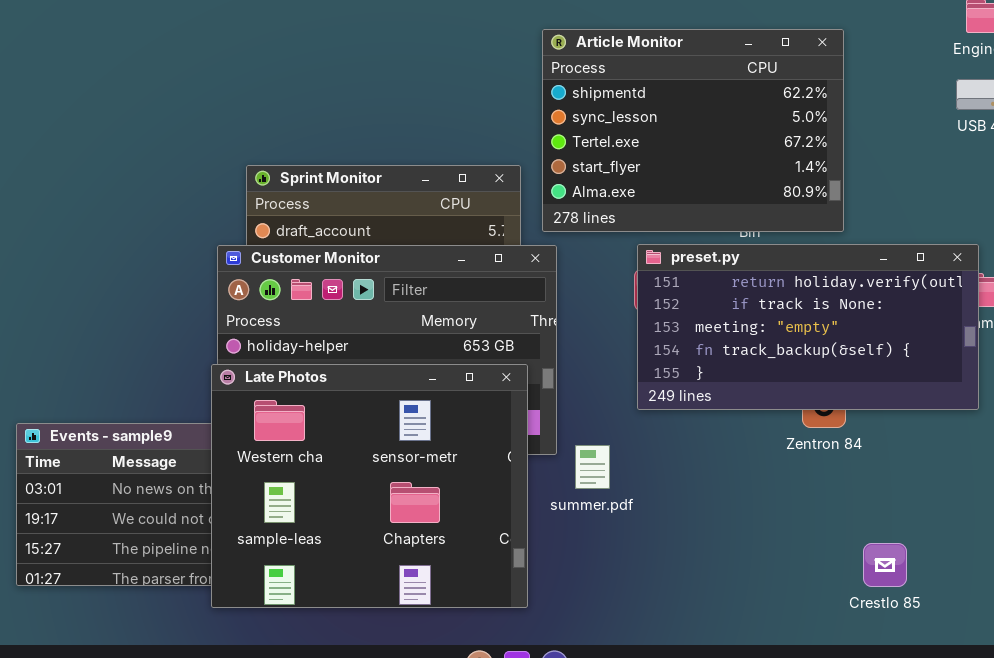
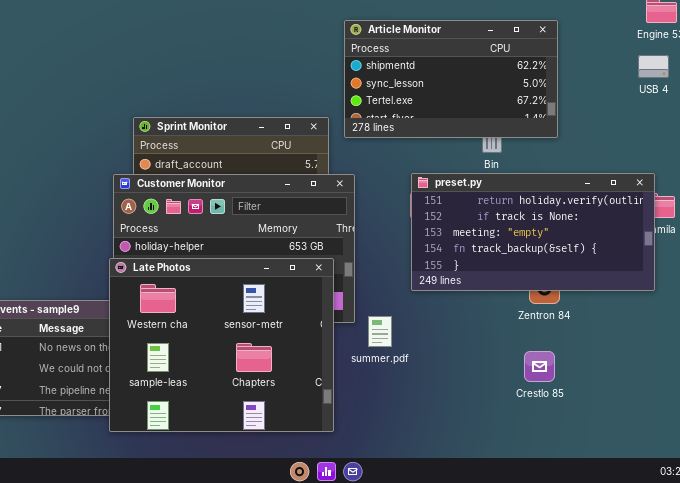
Article Monitor: [542,29,844,232] -> [344,20,558,138], resized
Crestlo 85: [863,543,907,587] -> [524,351,555,382], moved

